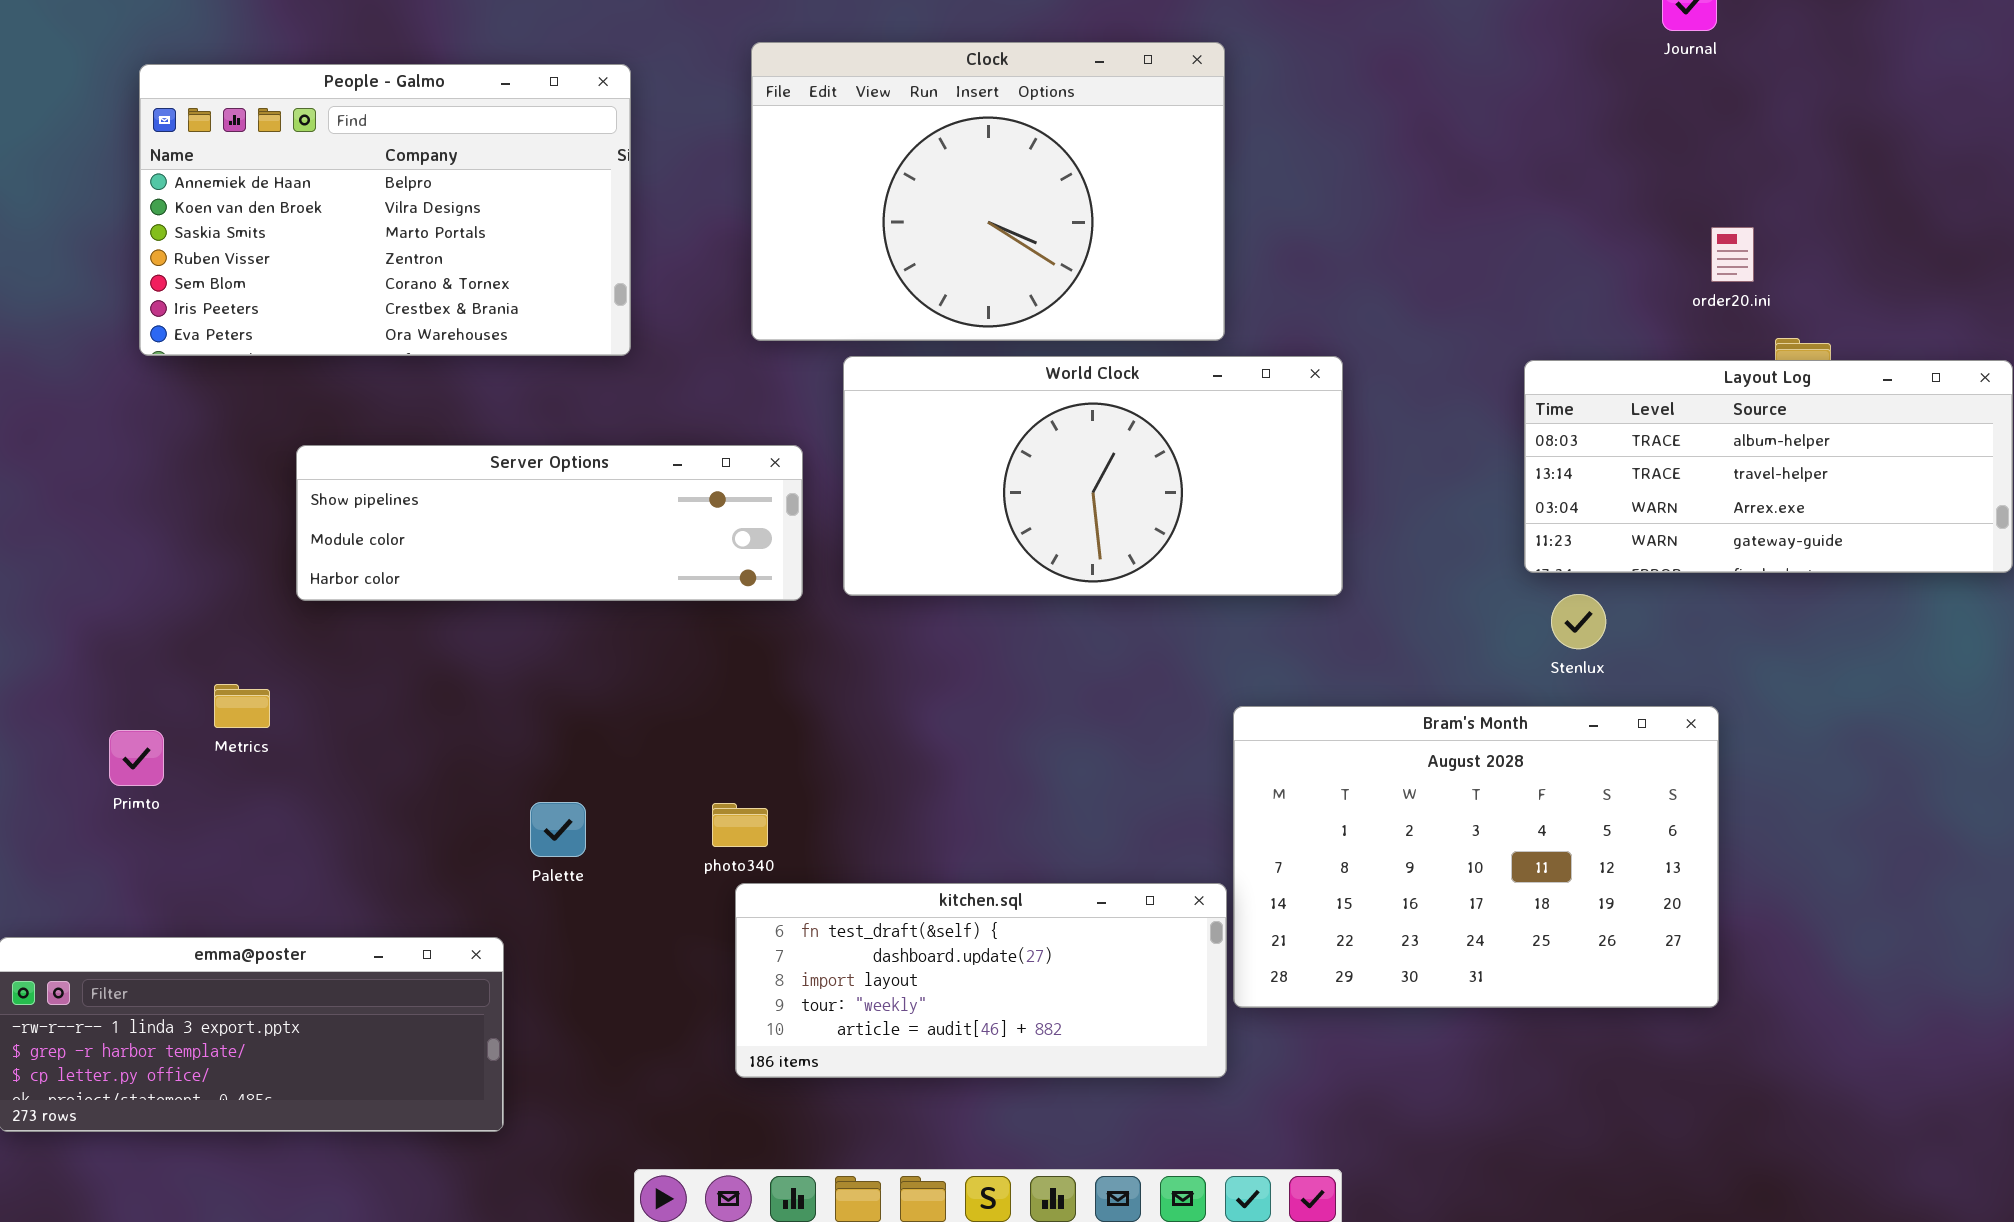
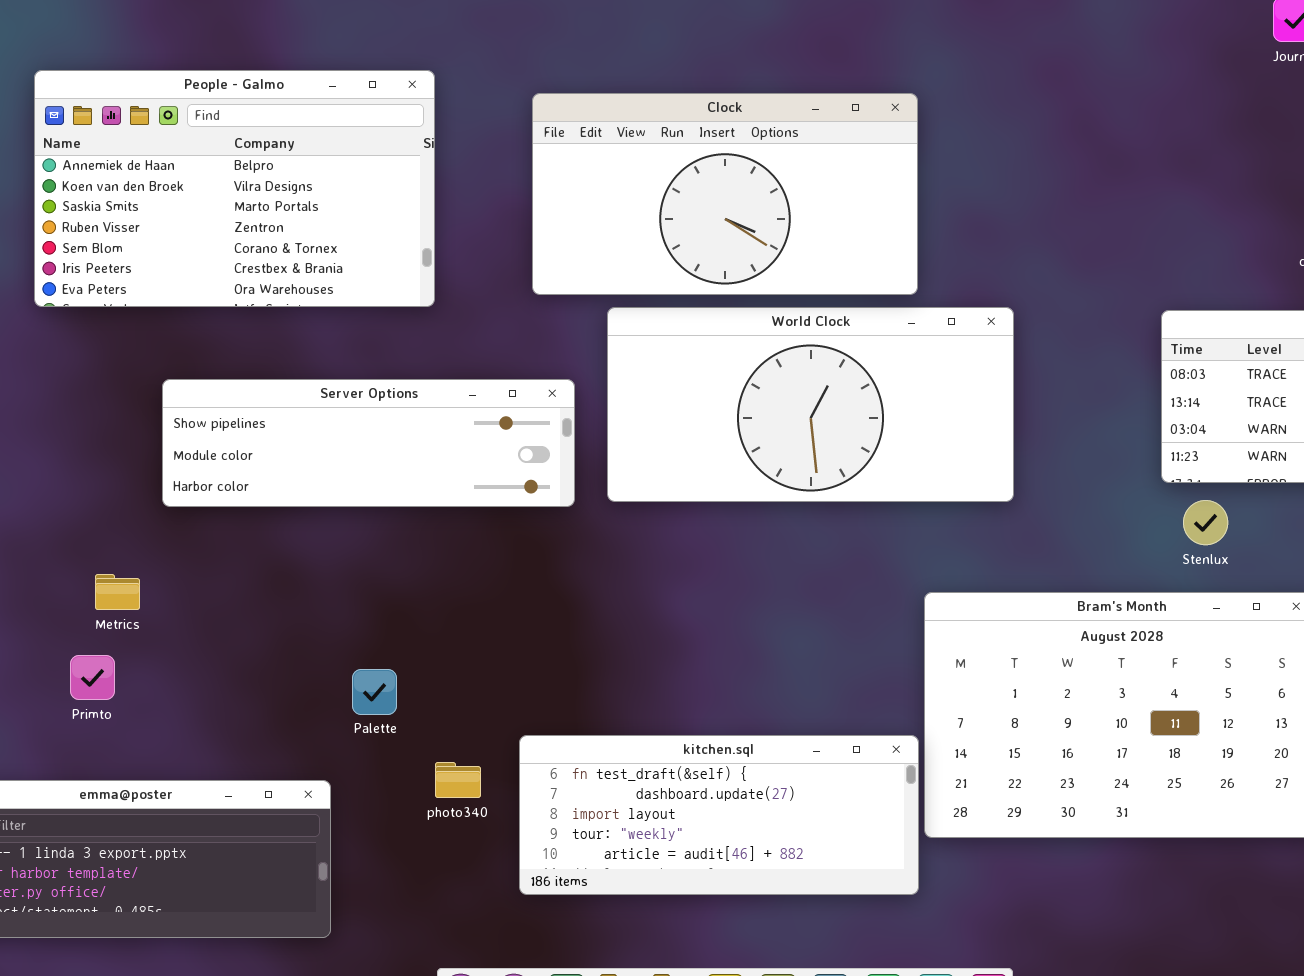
Clock: [751,42,1225,341] -> [532,93,918,295], resized
Primto: [109,730,164,786] -> [70,655,115,700], moved
photo340: [712,803,768,847] -> [435,762,481,798], moved

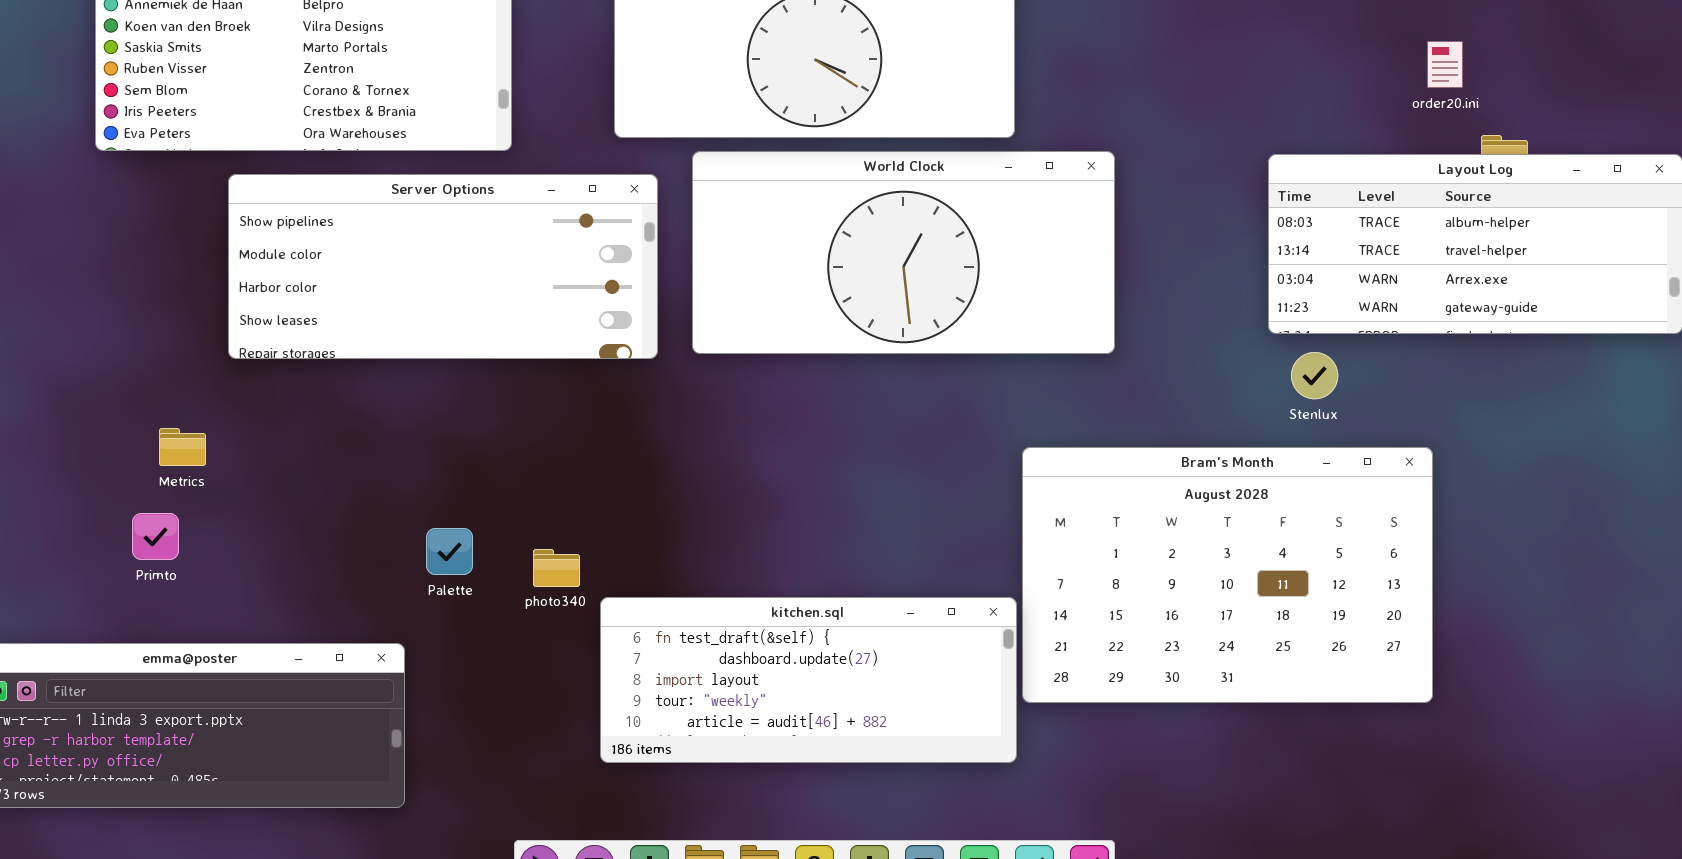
Server Options: [162,379,575,507] -> [228,174,658,359], resized
photo340: [435,762,481,798] -> [533,549,580,587], moved

